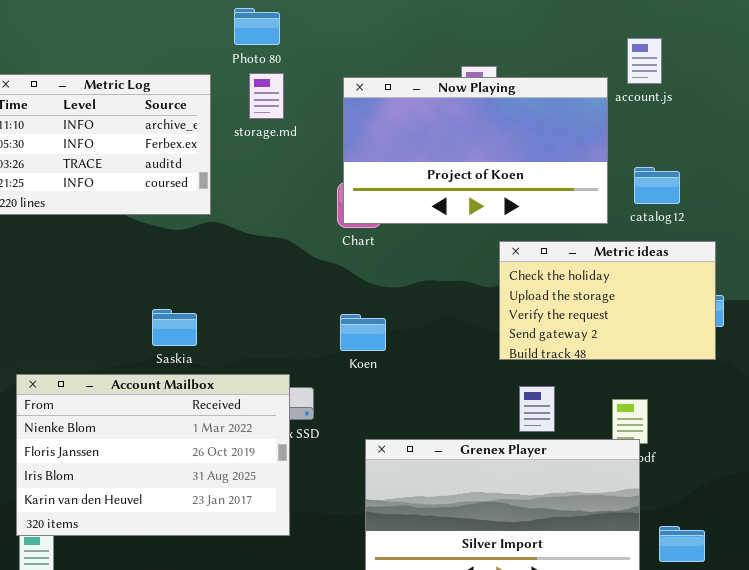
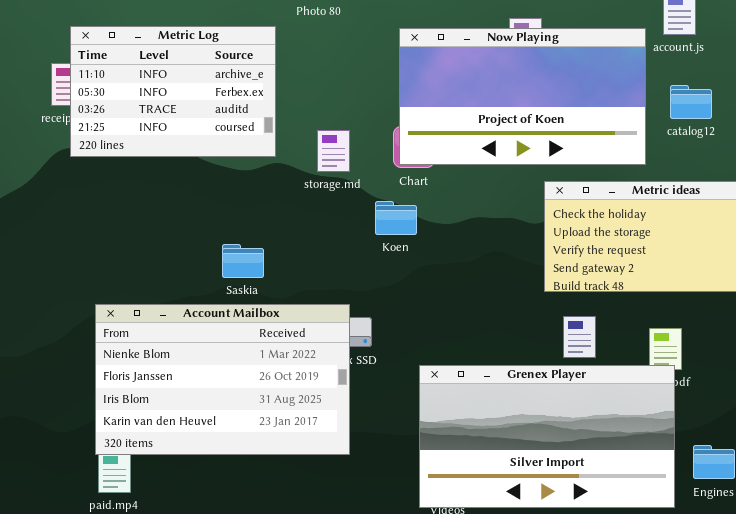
storage.md: [249,73,284,119] -> [317,130,350,172], moved
catalog12: [634,167,680,204] -> [670,85,712,119], moved
Koen: [340,314,386,351] -> [375,201,417,235], moved

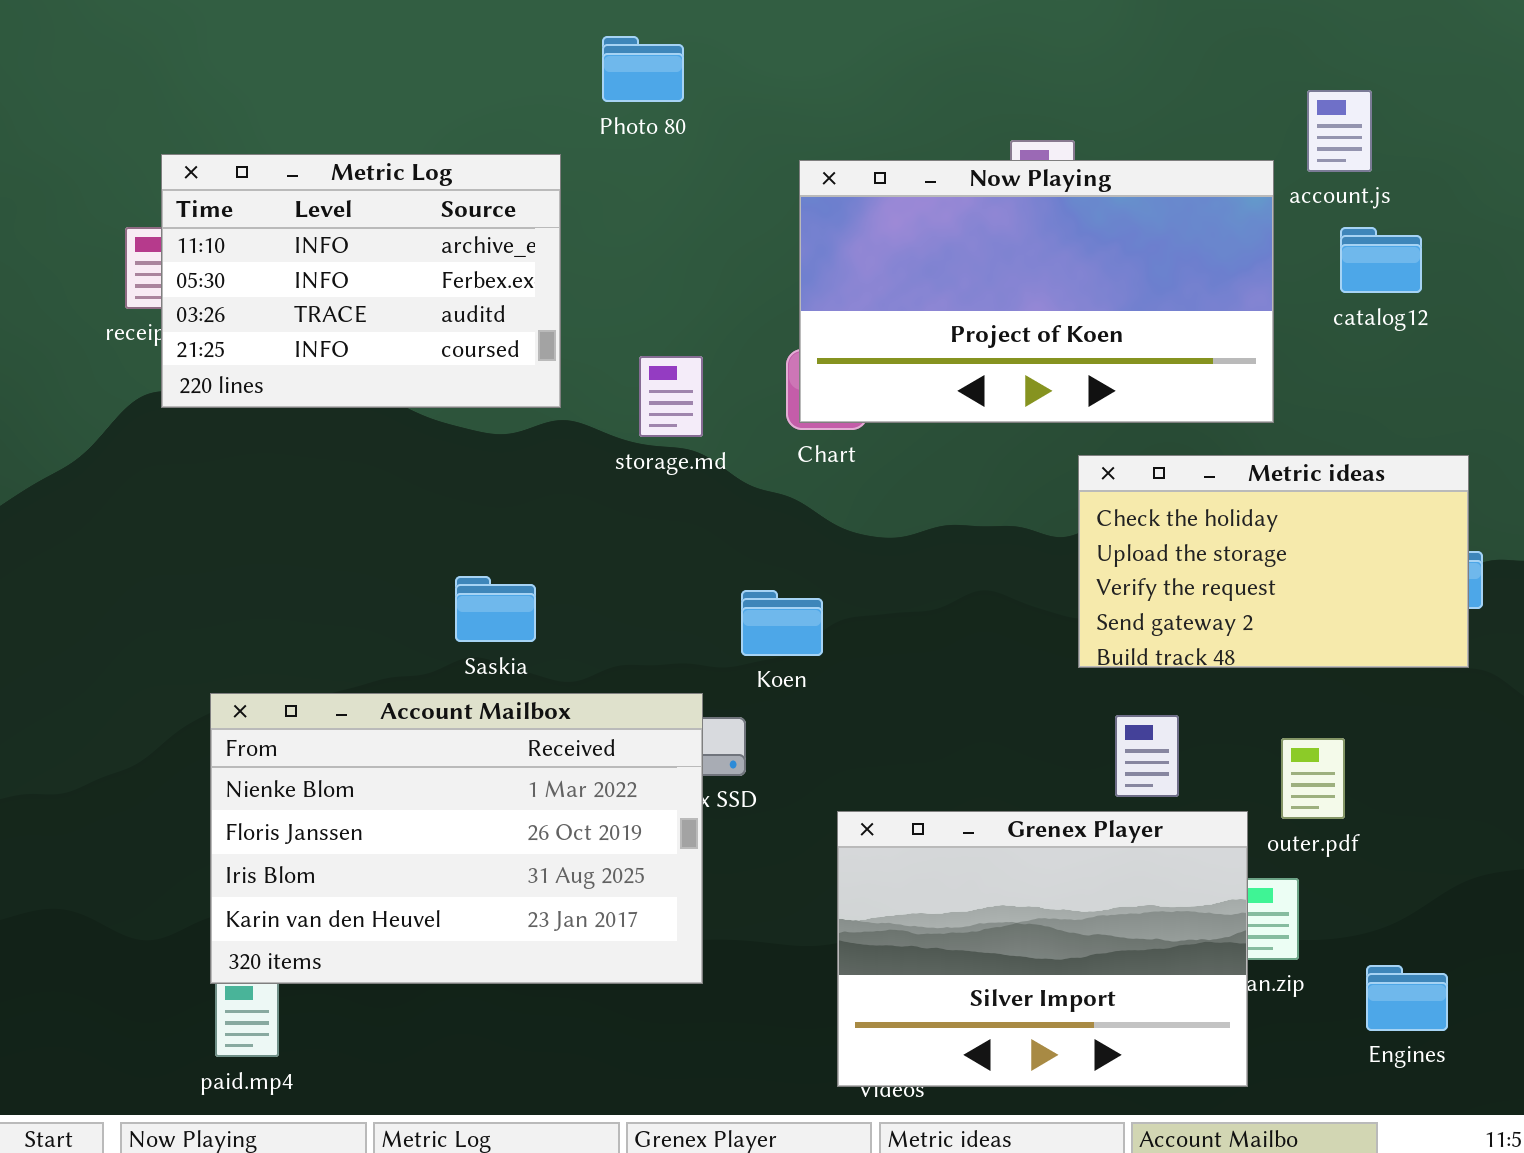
catalog12: [670,85,712,119] -> [1340,227,1422,293], moved
Koen: [375,201,417,235] -> [741,590,823,656], moved
Grenex Player: [419,365,675,508] -> [837,811,1248,1087], resized

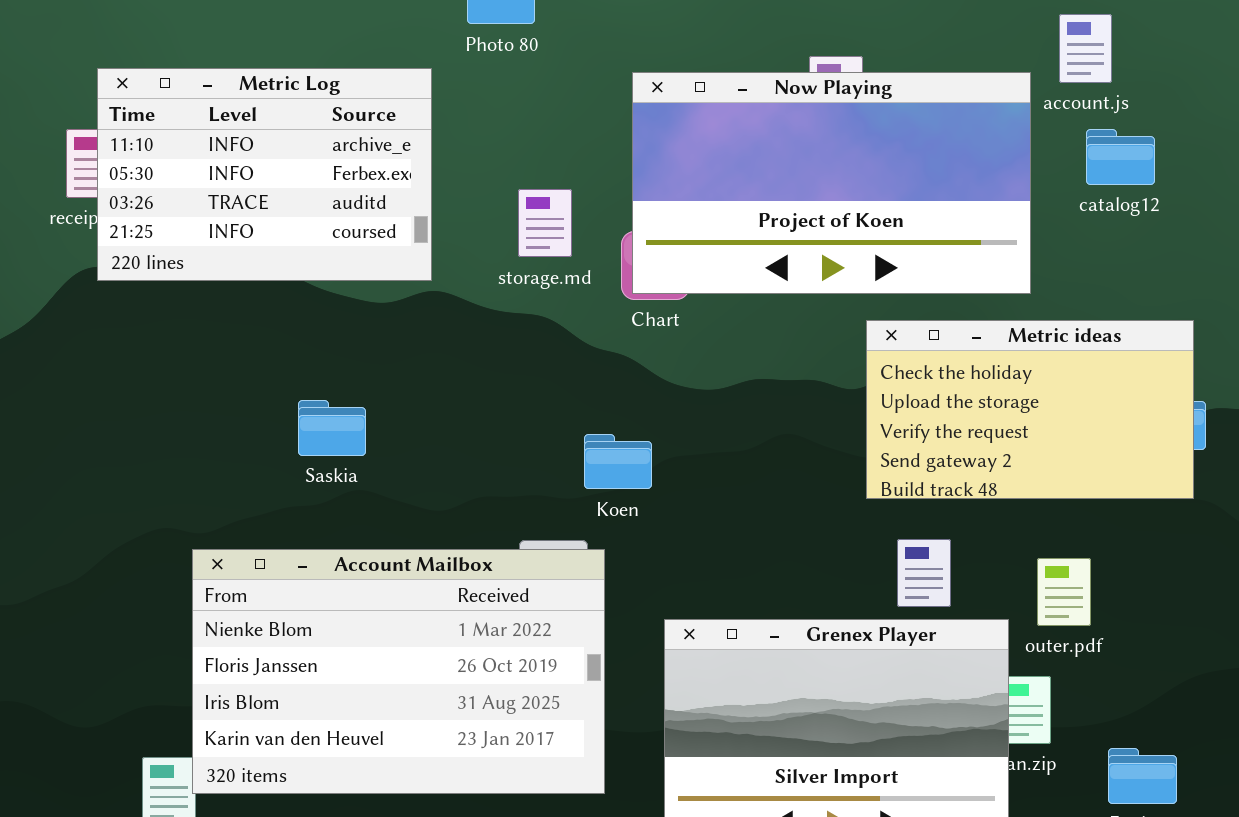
storage.md: [639,356,703,437] -> [518,189,572,257], moved
Saskia: [455,576,536,642] -> [298,400,366,456], moved
Account Mailbox: [210,693,703,984] -> [192,549,605,794], moved

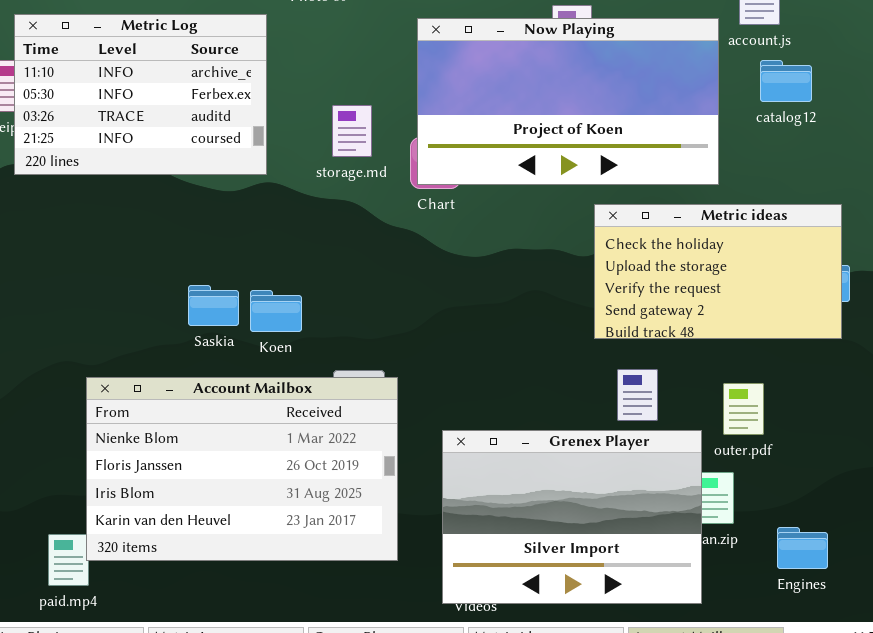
Saskia: [298,400,366,456] -> [188,285,239,326], moved
Koen: [584,434,652,489] -> [250,290,302,332], moved

